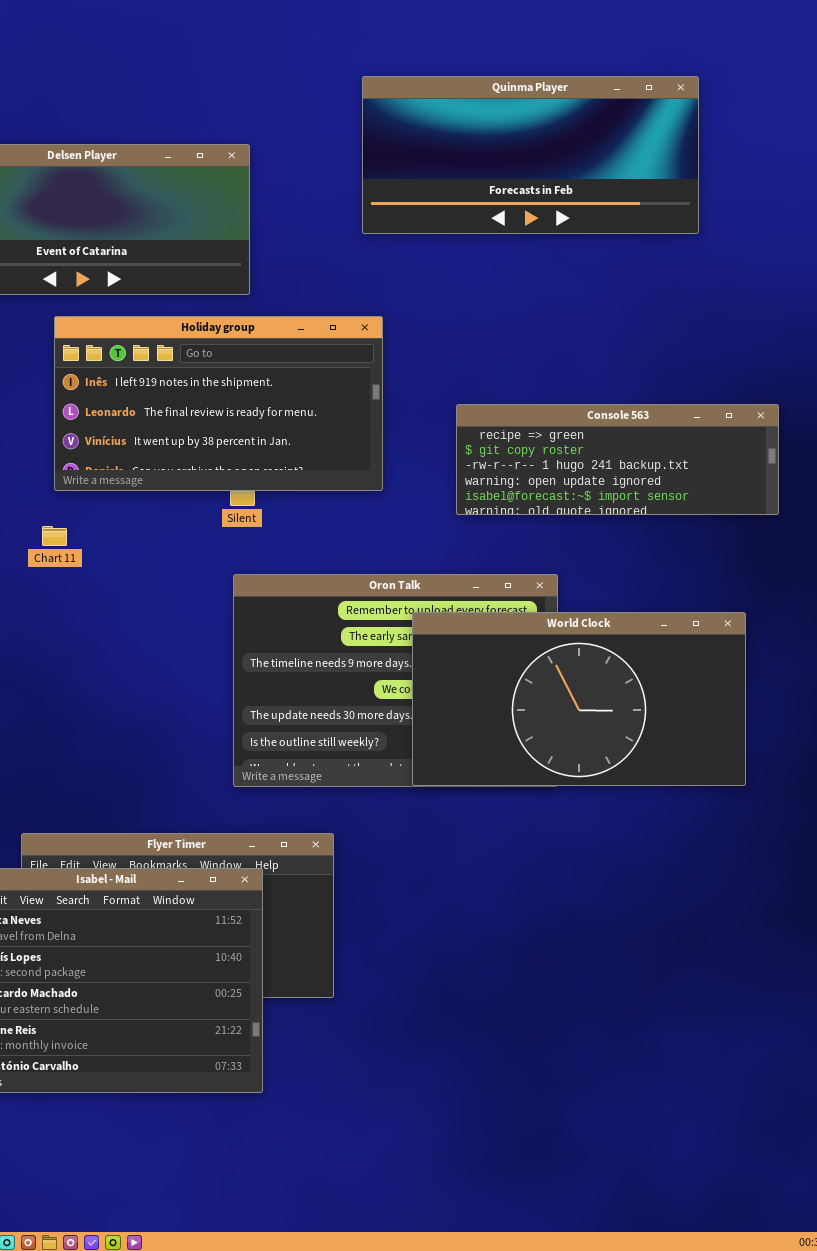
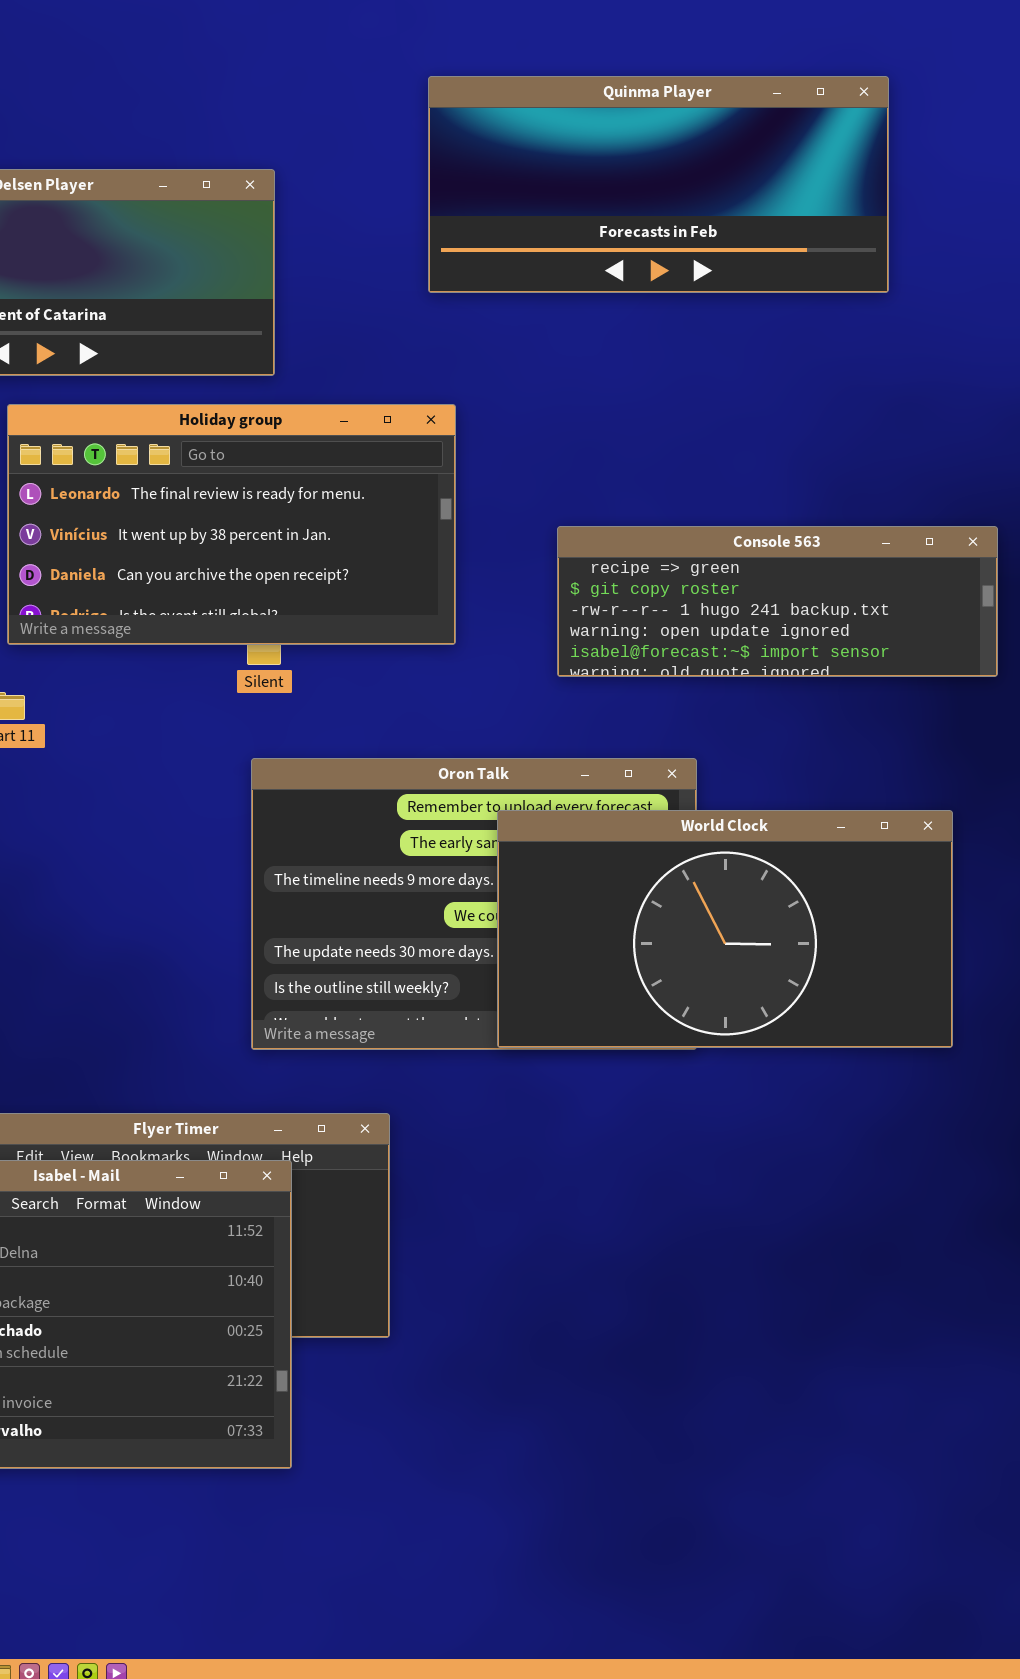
Holiday group: [54,316,383,491] -> [7,404,456,645], scrolled down 1 row

